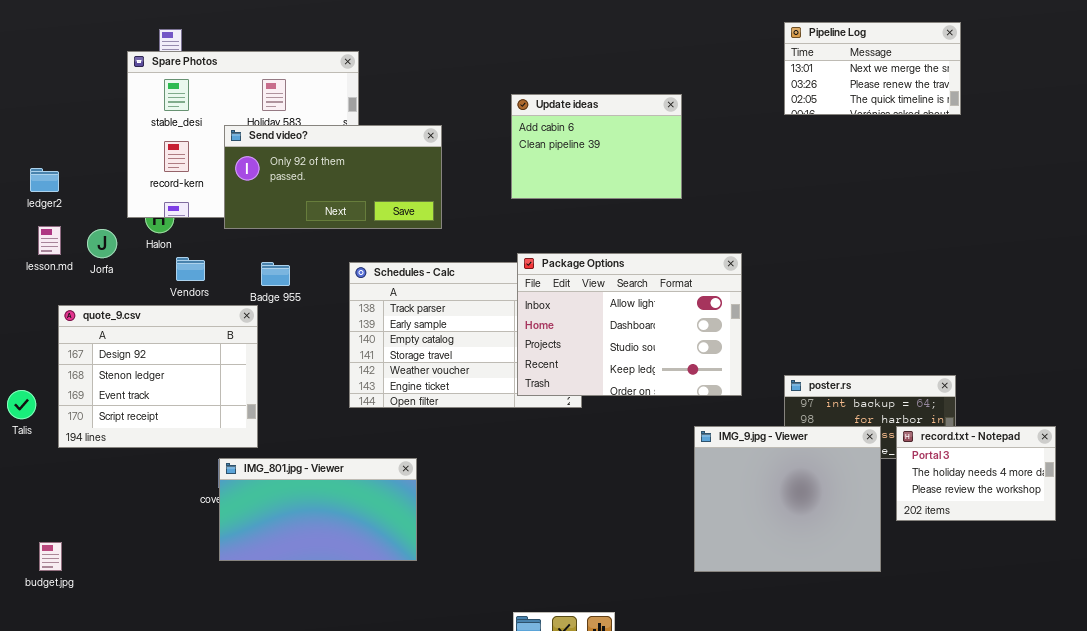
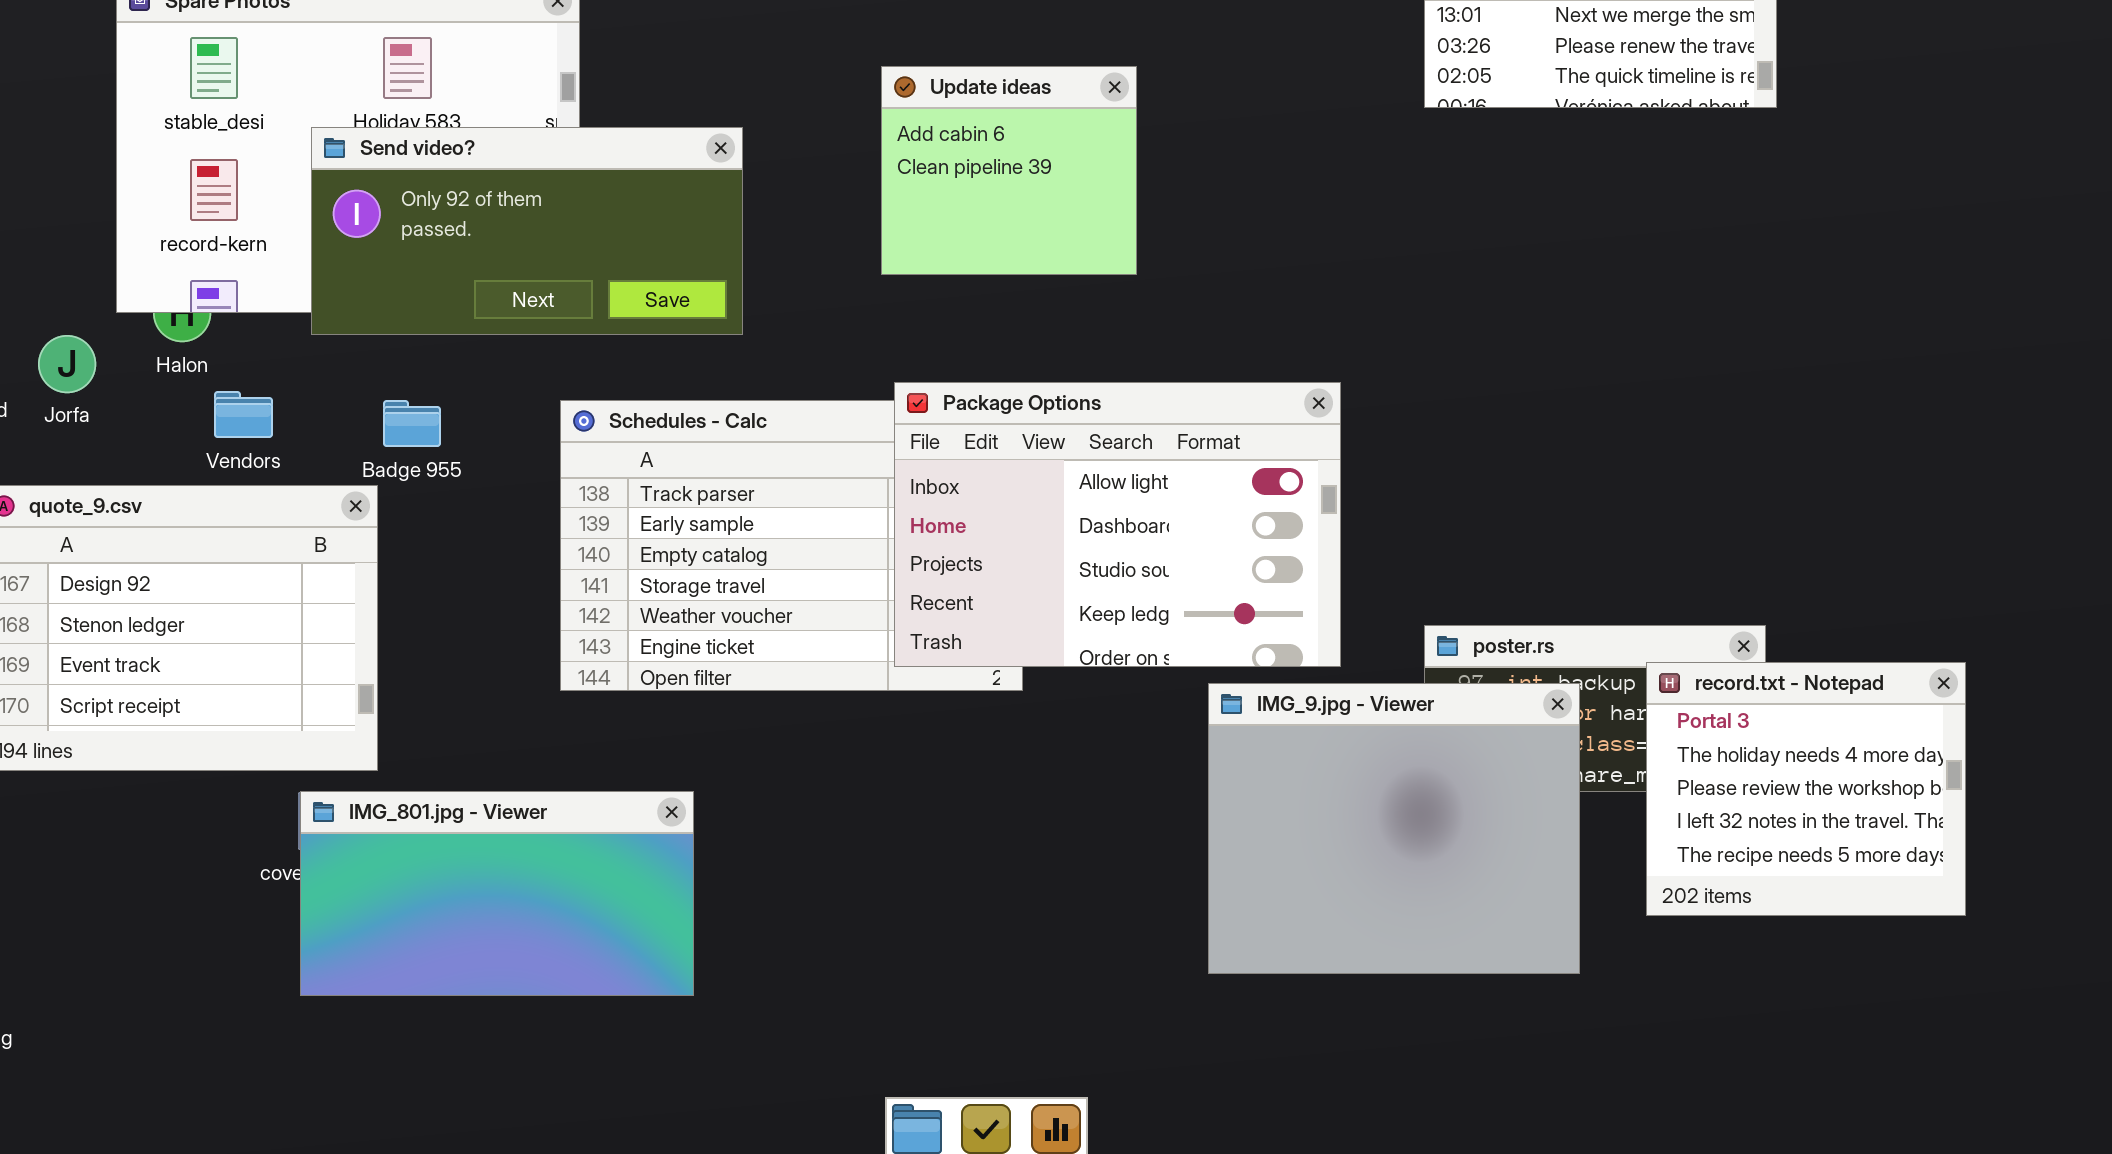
Update ideas: [511,94,682,199] -> [881,66,1137,275], resized
IMG_9.jpg - Viewer: [694,426,881,572] -> [1208,683,1580,974], moved
record.txt - Notepad: [896,426,1056,521] -> [1646,662,1966,916], resized

